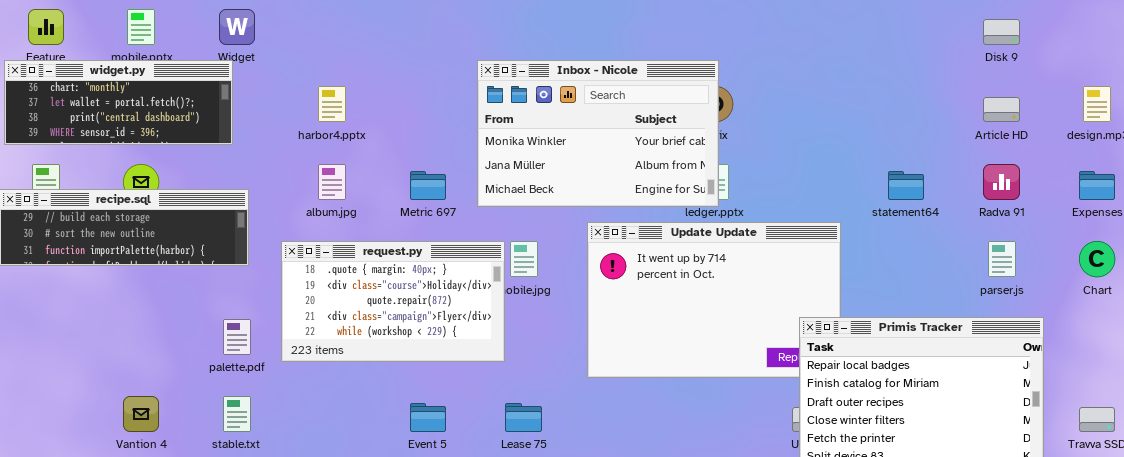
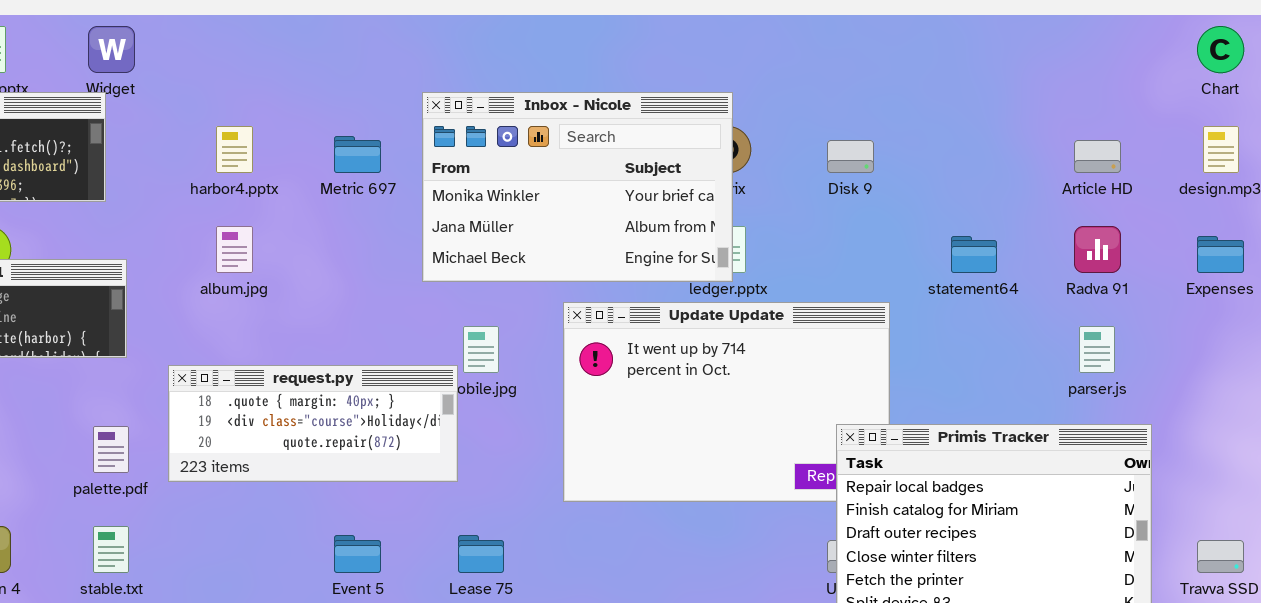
Disk 9: [983,19,1020,45] -> [827,140,874,173], moved
Metric 697: [410,171,446,200] -> [334,136,381,173], moved
request.py: [281,241,505,362] -> [168,365,458,482], resized
Chart: [1079,241,1115,277] -> [1197,26,1244,73], moved

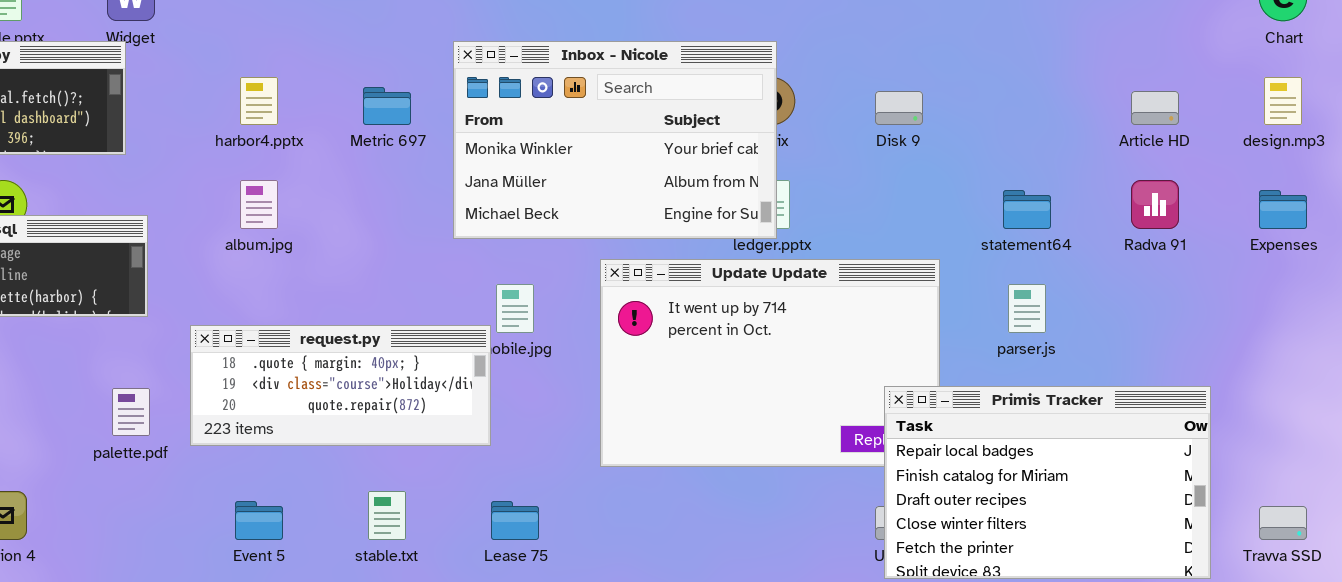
parser.js: [1079,326,1115,373] -> [1008,284,1046,333], moved
stable.txt: [93,526,129,573] -> [368,491,406,540], moved
Event 5: [334,535,381,573] -> [235,501,283,540], moved

